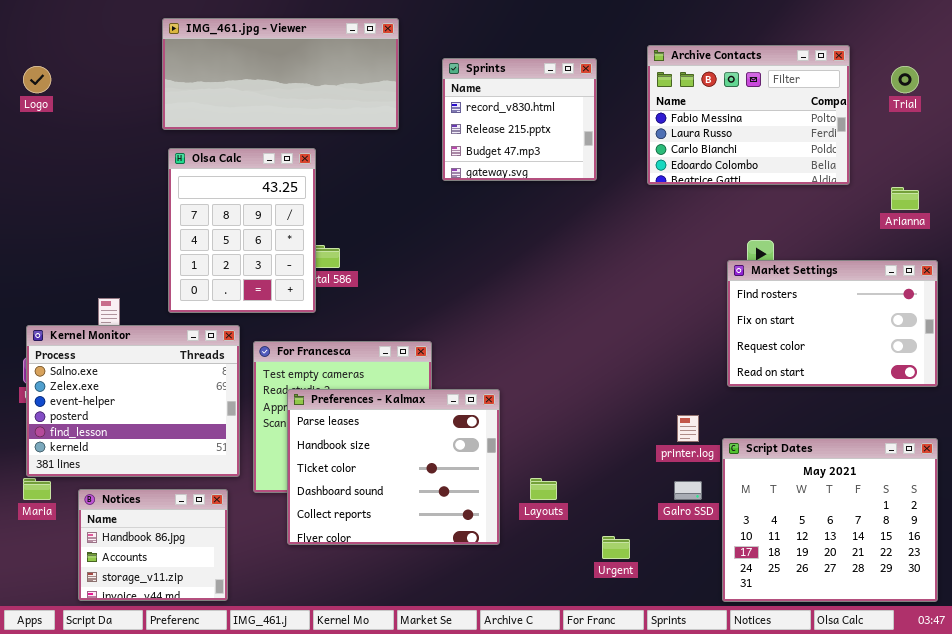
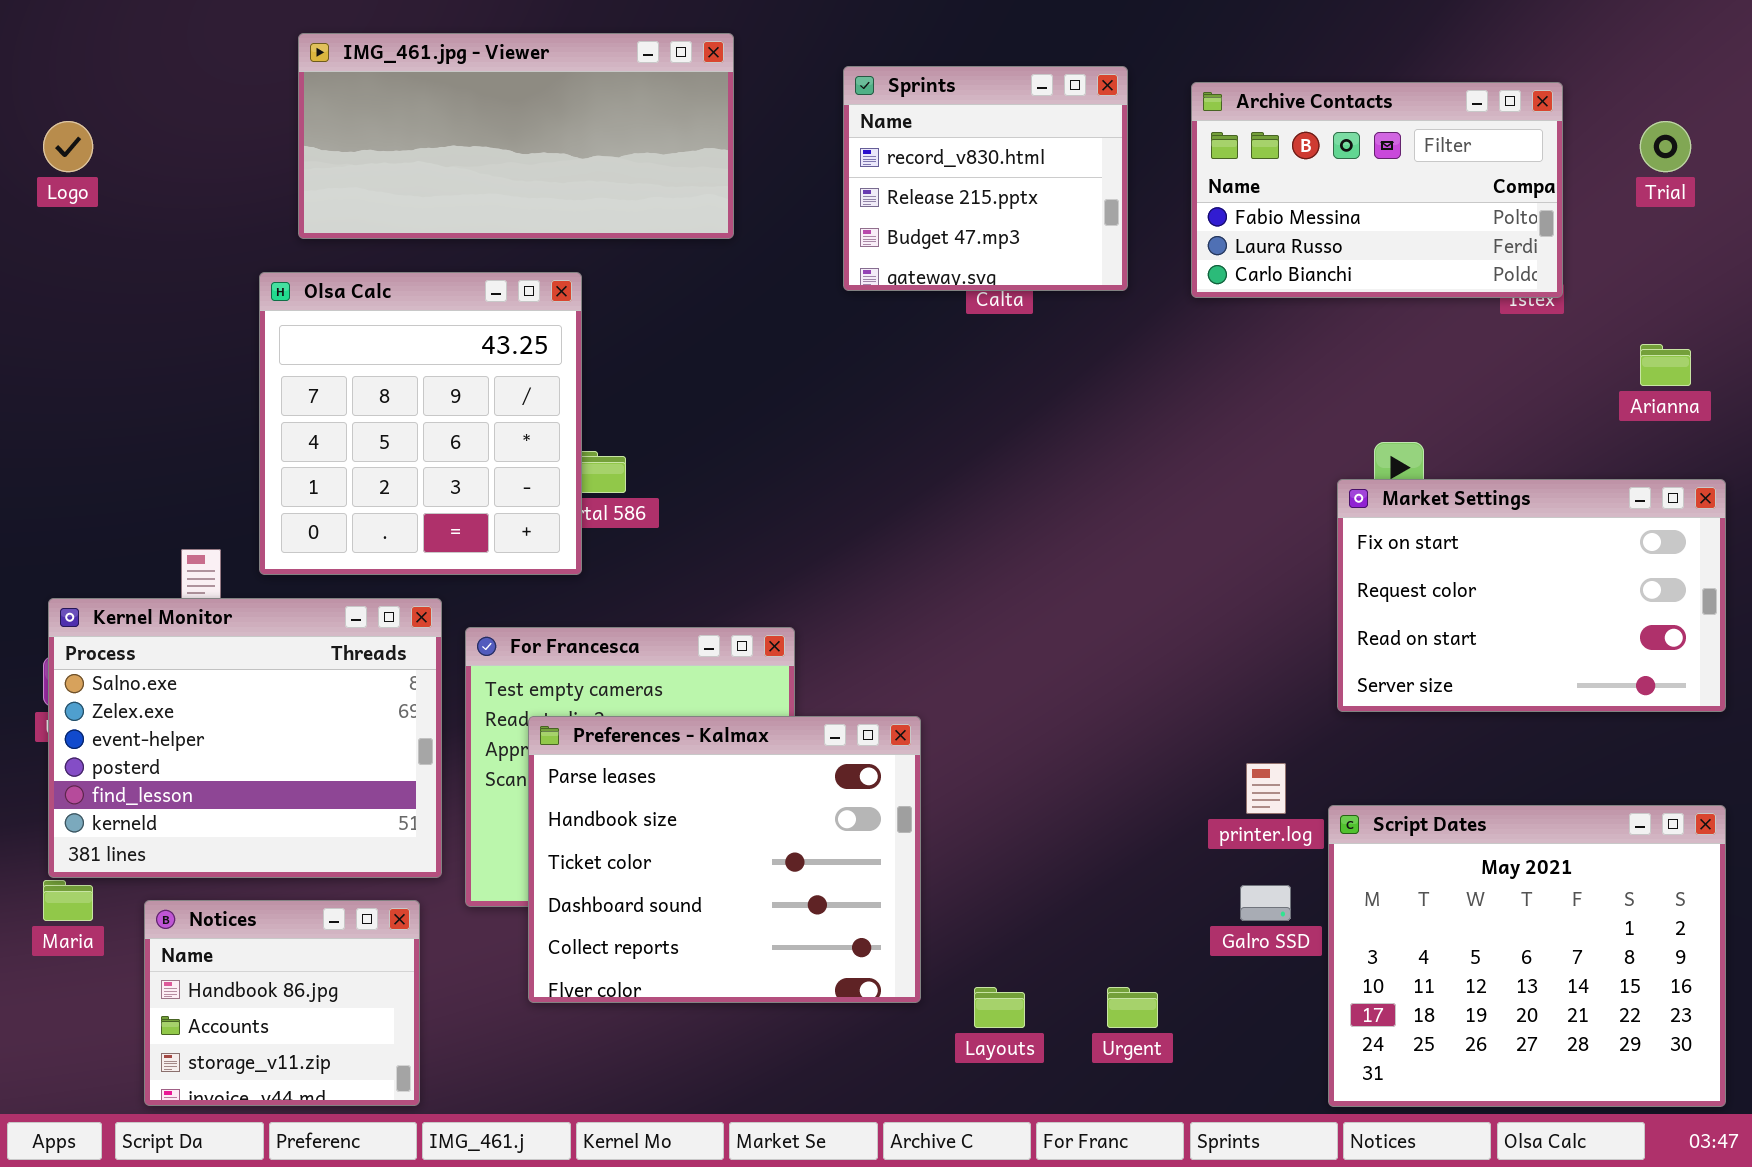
Archive Contacts: [647,45,850,185] -> [1191,82,1563,298], resized
Sprints: [442,58,597,181] -> [843,66,1128,291], moved
Olsa Calc: [168,148,316,313] -> [259,272,582,575], resized
Market Settings: [727,260,938,387] -> [1337,479,1726,712], scrolled down 1 row
Layouts: [530,478,557,500] -> [974,987,1025,1028], moved

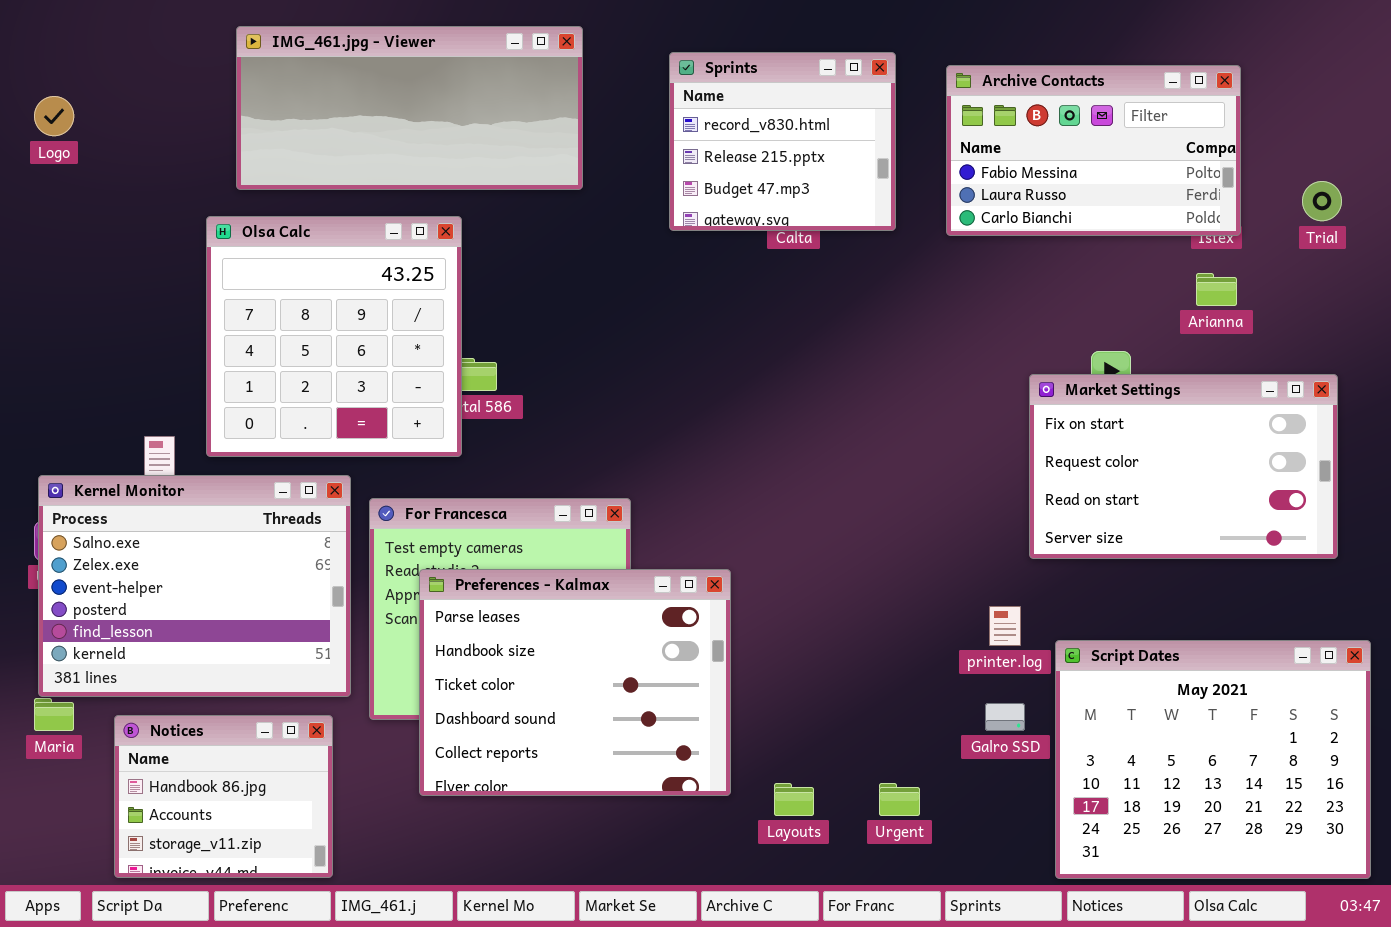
Trial: [1640,121,1691,172] -> [1302,181,1342,221], moved
Arianna: [1640,344,1691,386] -> [1196,273,1237,306], moved
Market Settings: [1337,479,1726,712] -> [1029,374,1338,559], moved

